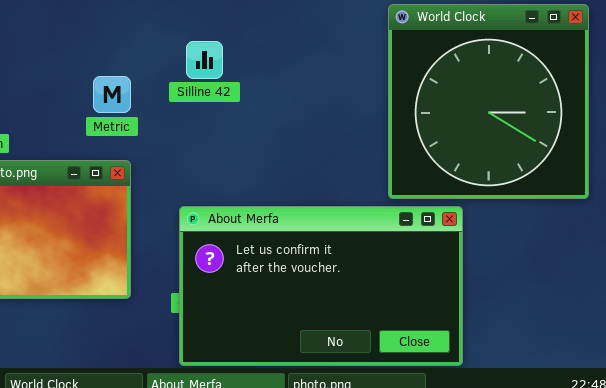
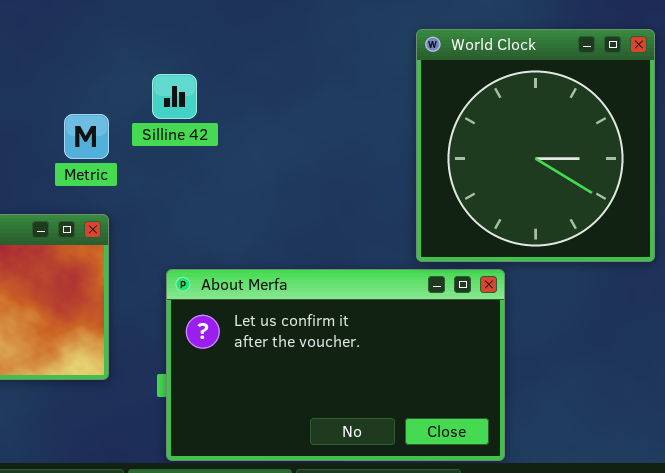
Silline 42: [186,41,223,79] -> [152,74,197,119], moved

